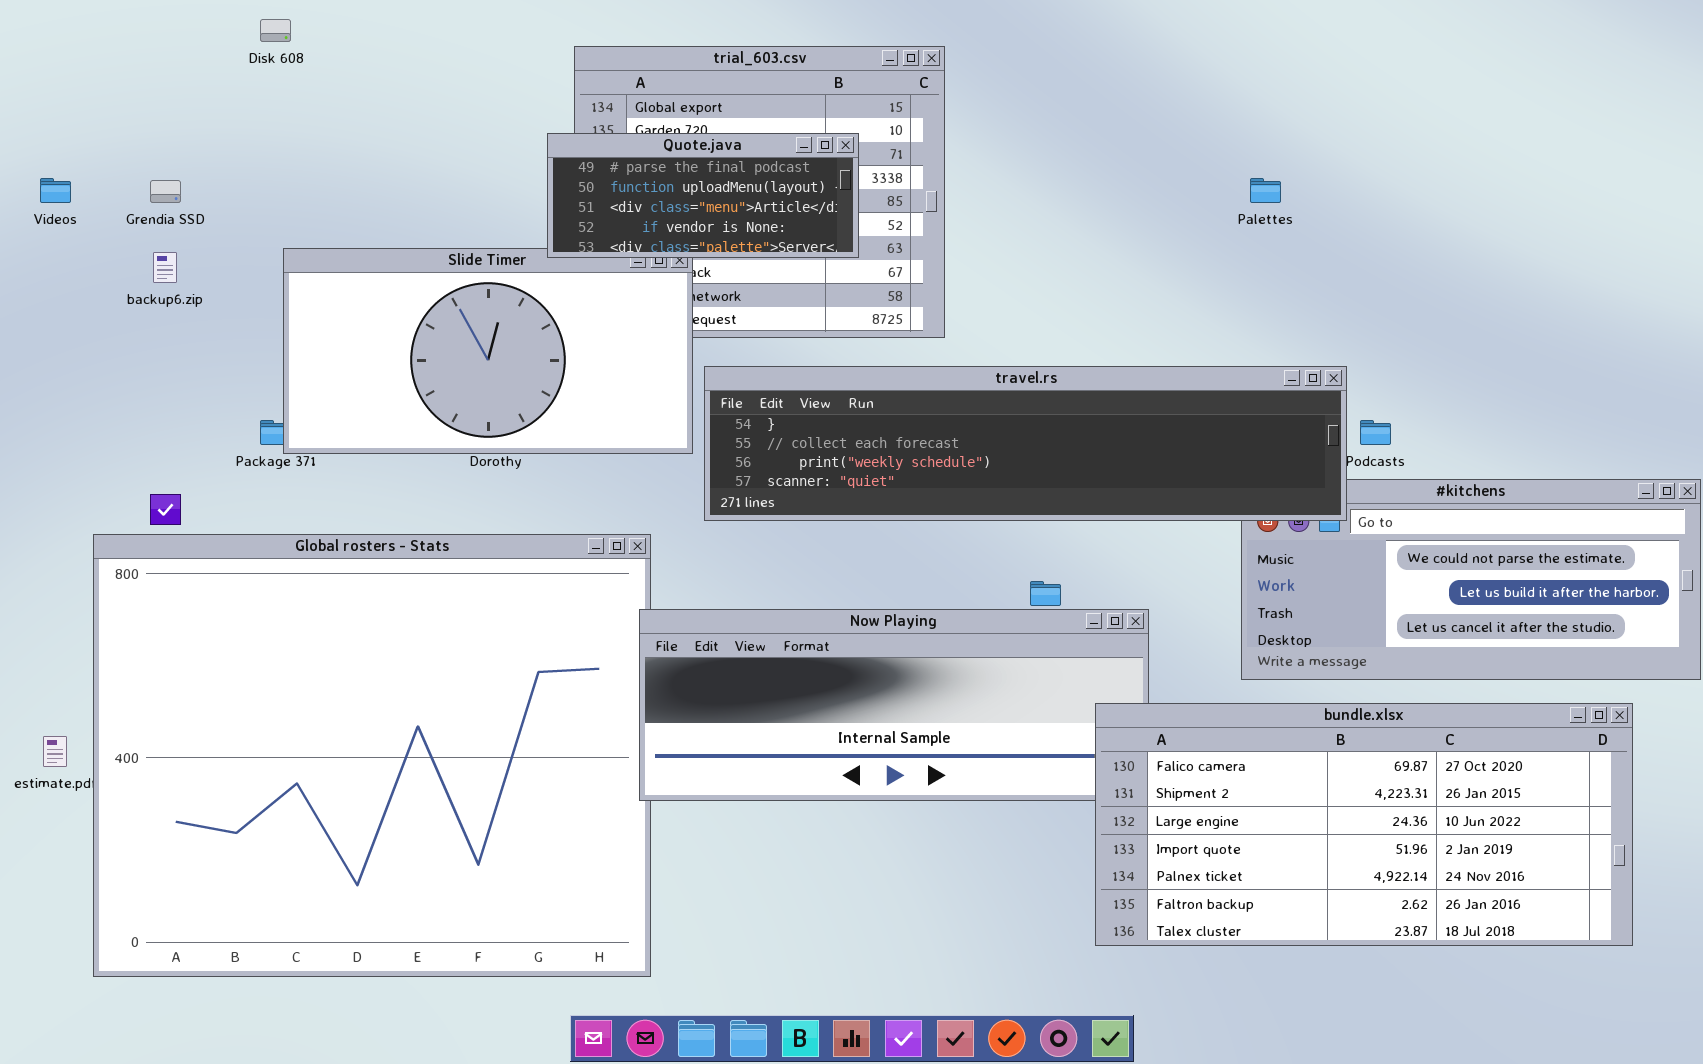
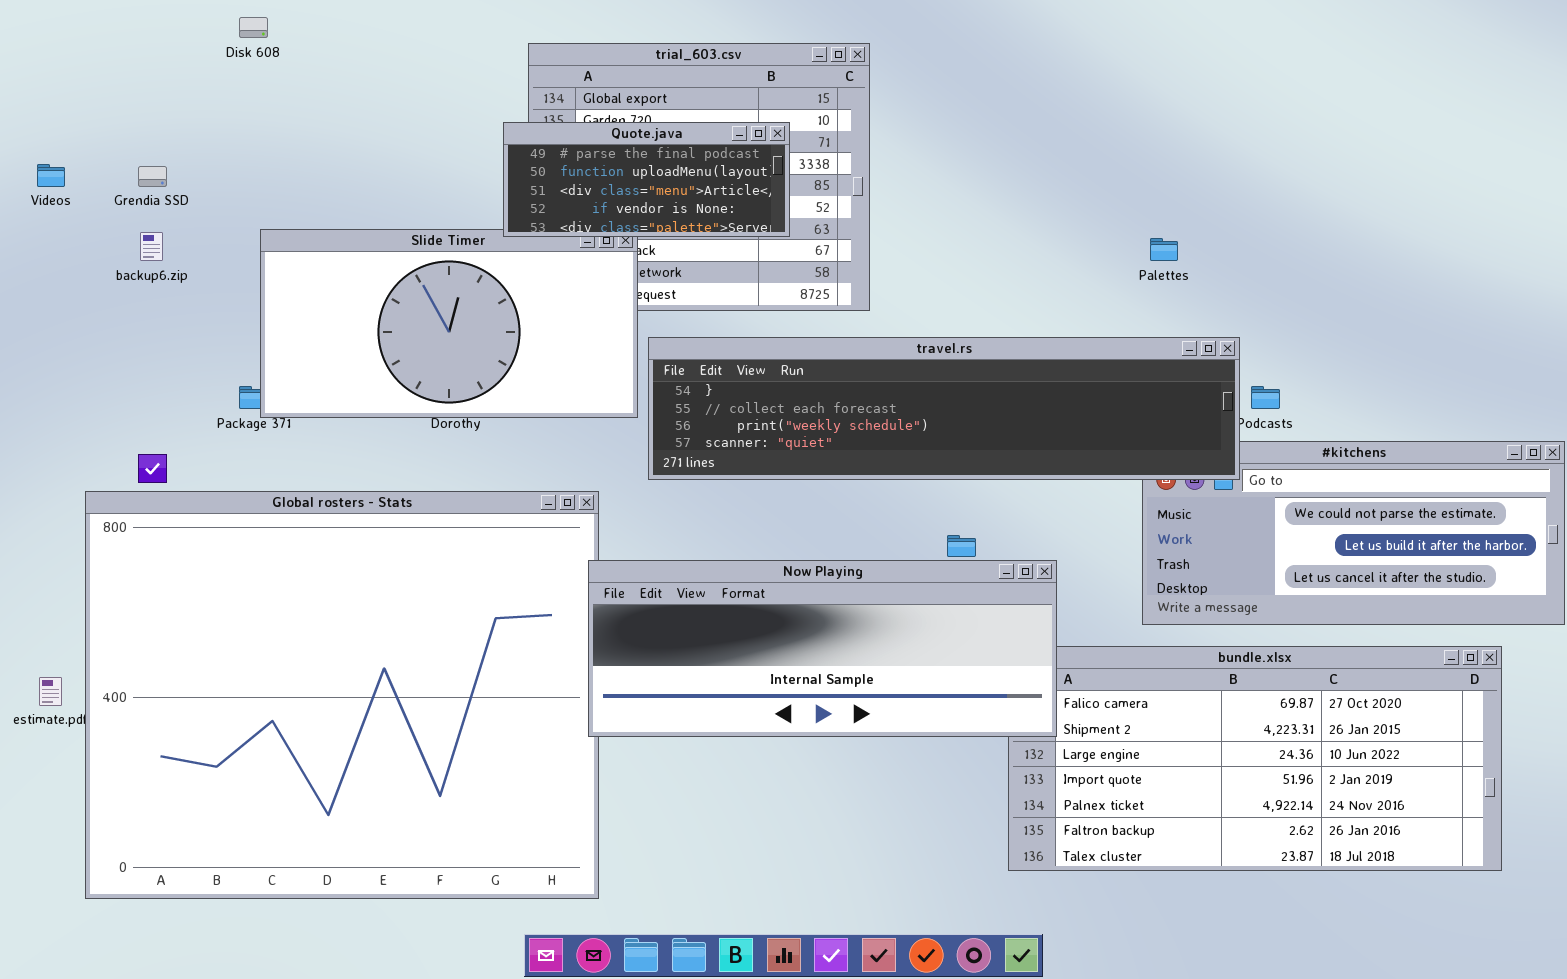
Palettes: [1250,178,1281,203] -> [1150,238,1178,261], moved
Now Playing: [639,609,1149,801] -> [588,560,1057,737], raised

